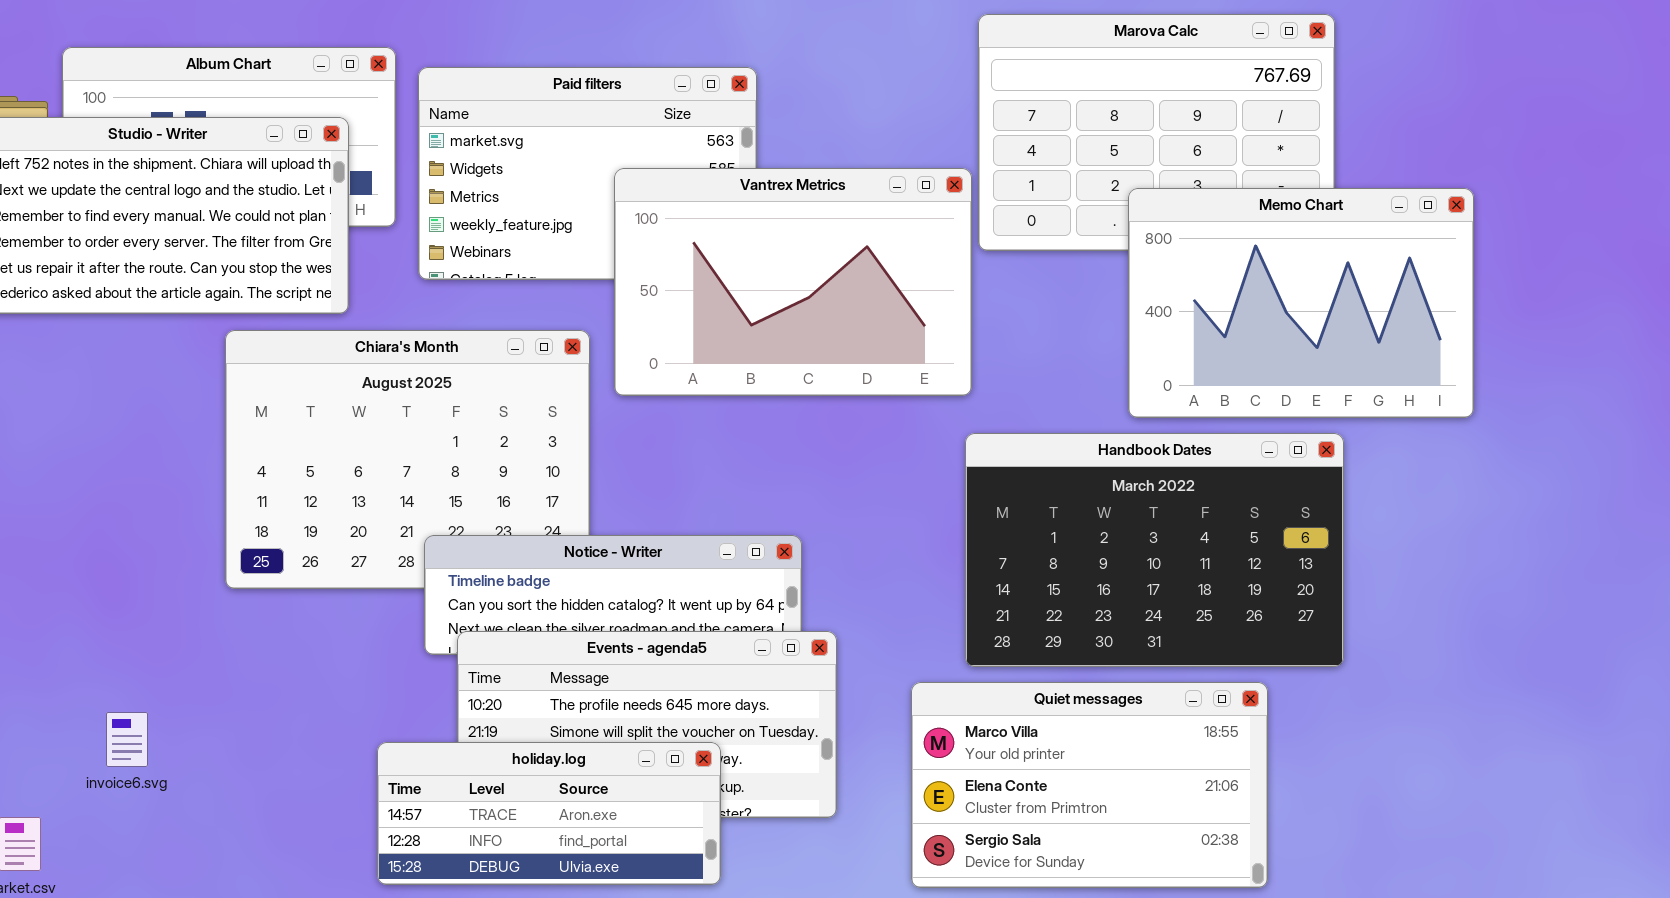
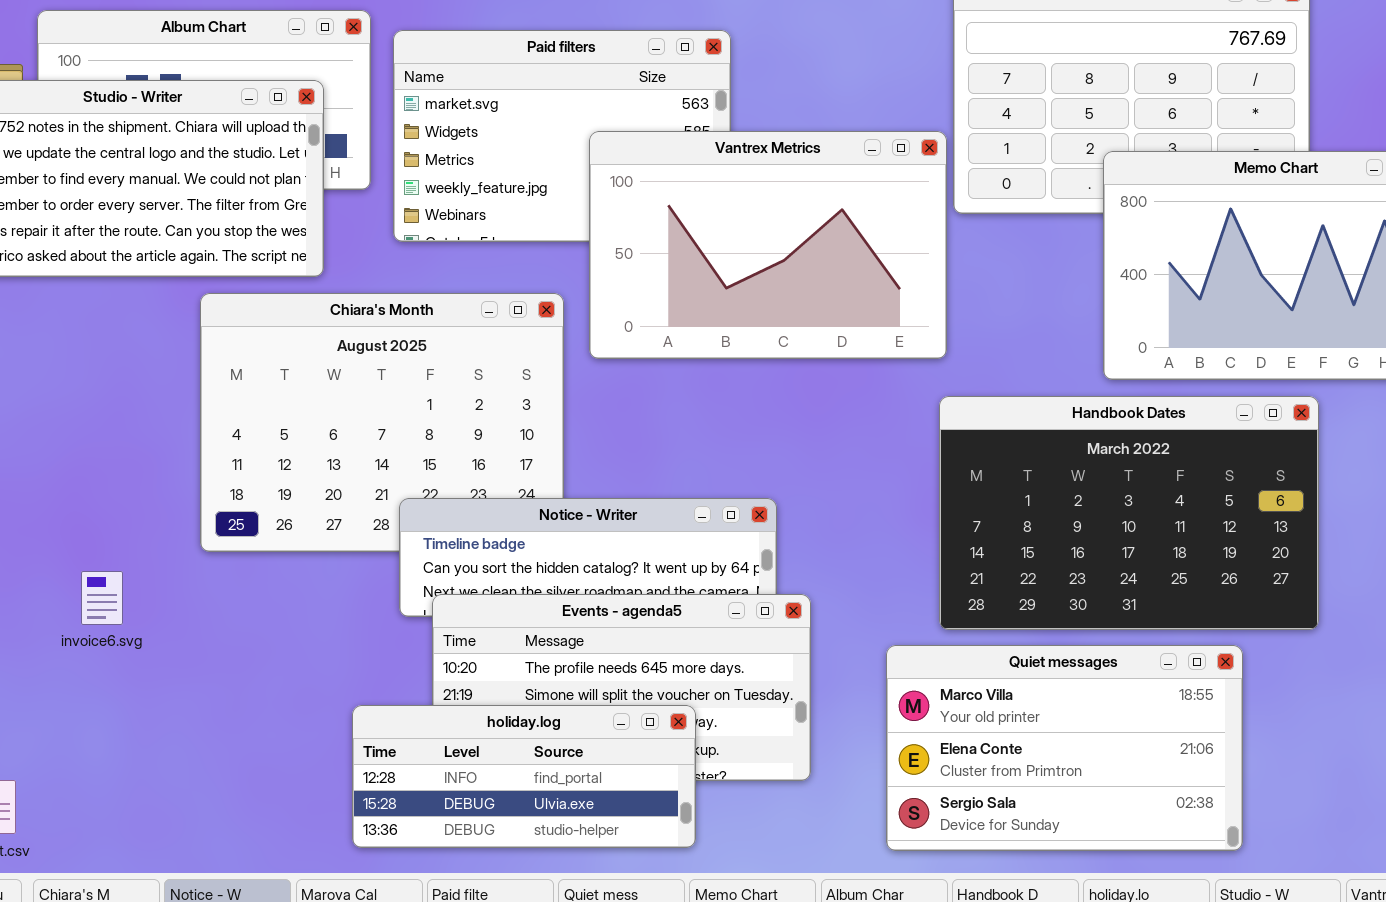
invoice6.svg: [106,712,148,767] -> [81,571,123,625], moved
holiday.log: [377,742,721,885] -> [352,705,696,848], scrolled down 1 row

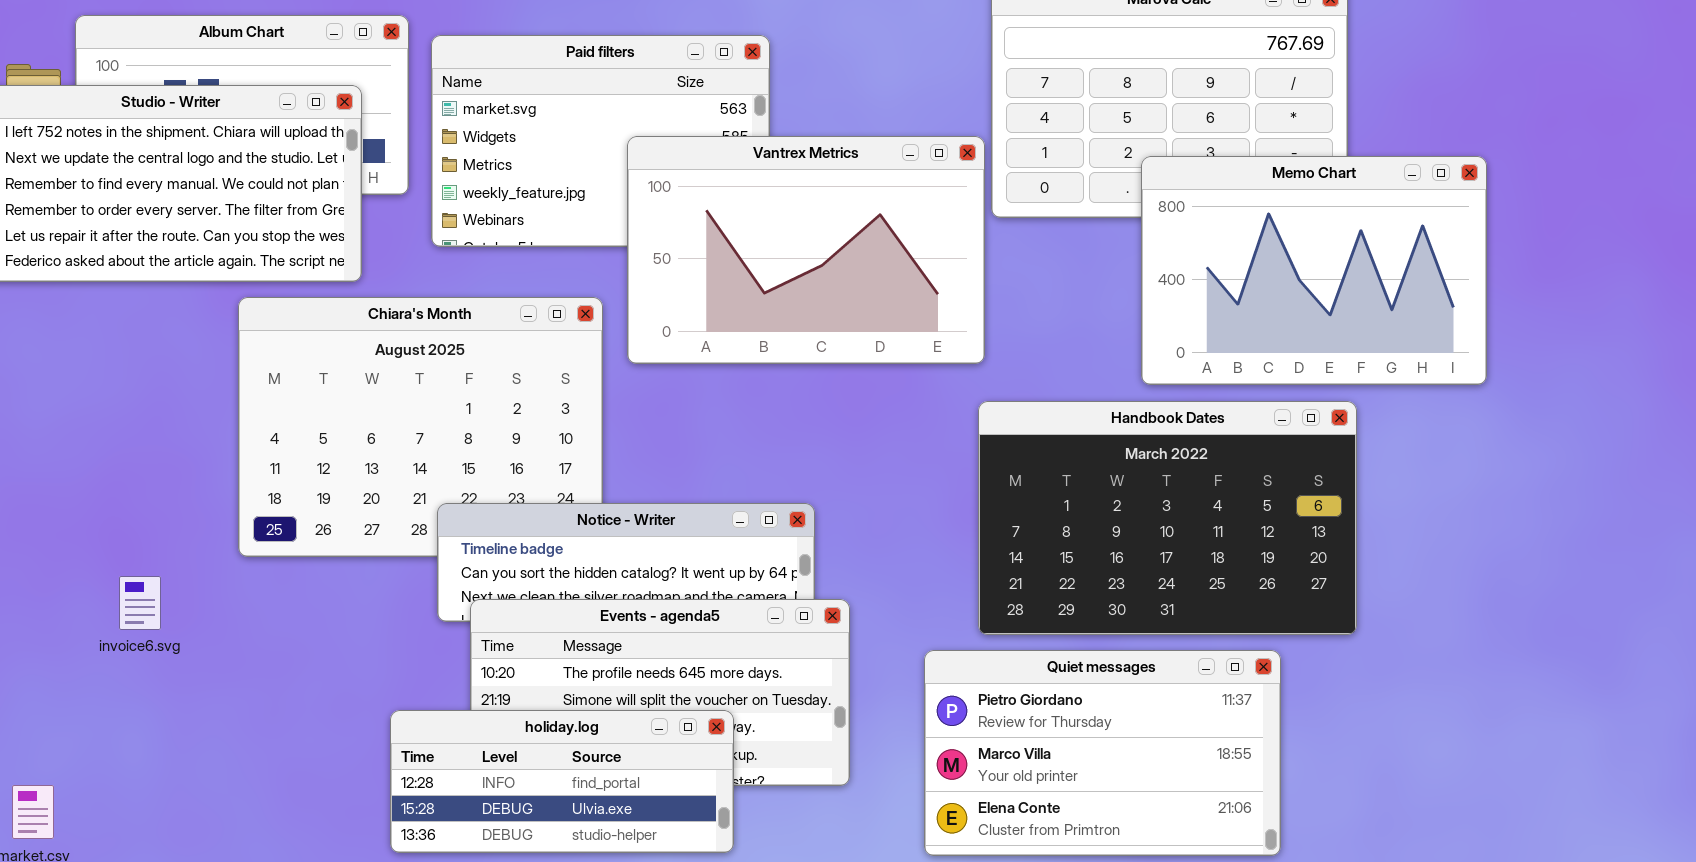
Quiet messages: [886,645,1243,851] -> [924,650,1281,856], scrolled up 1 row

